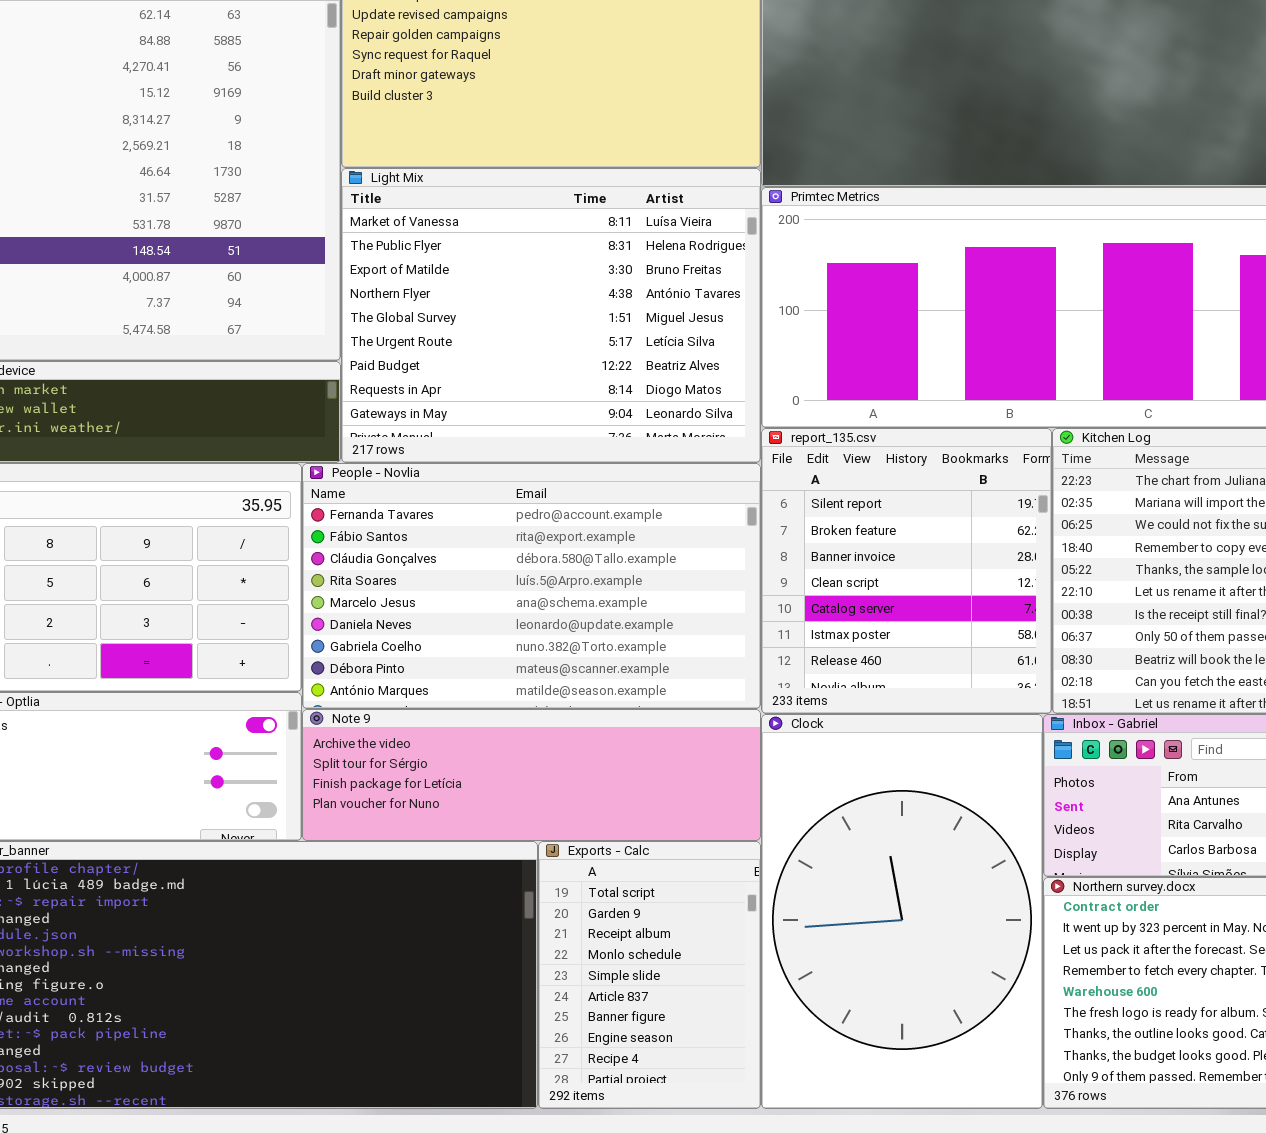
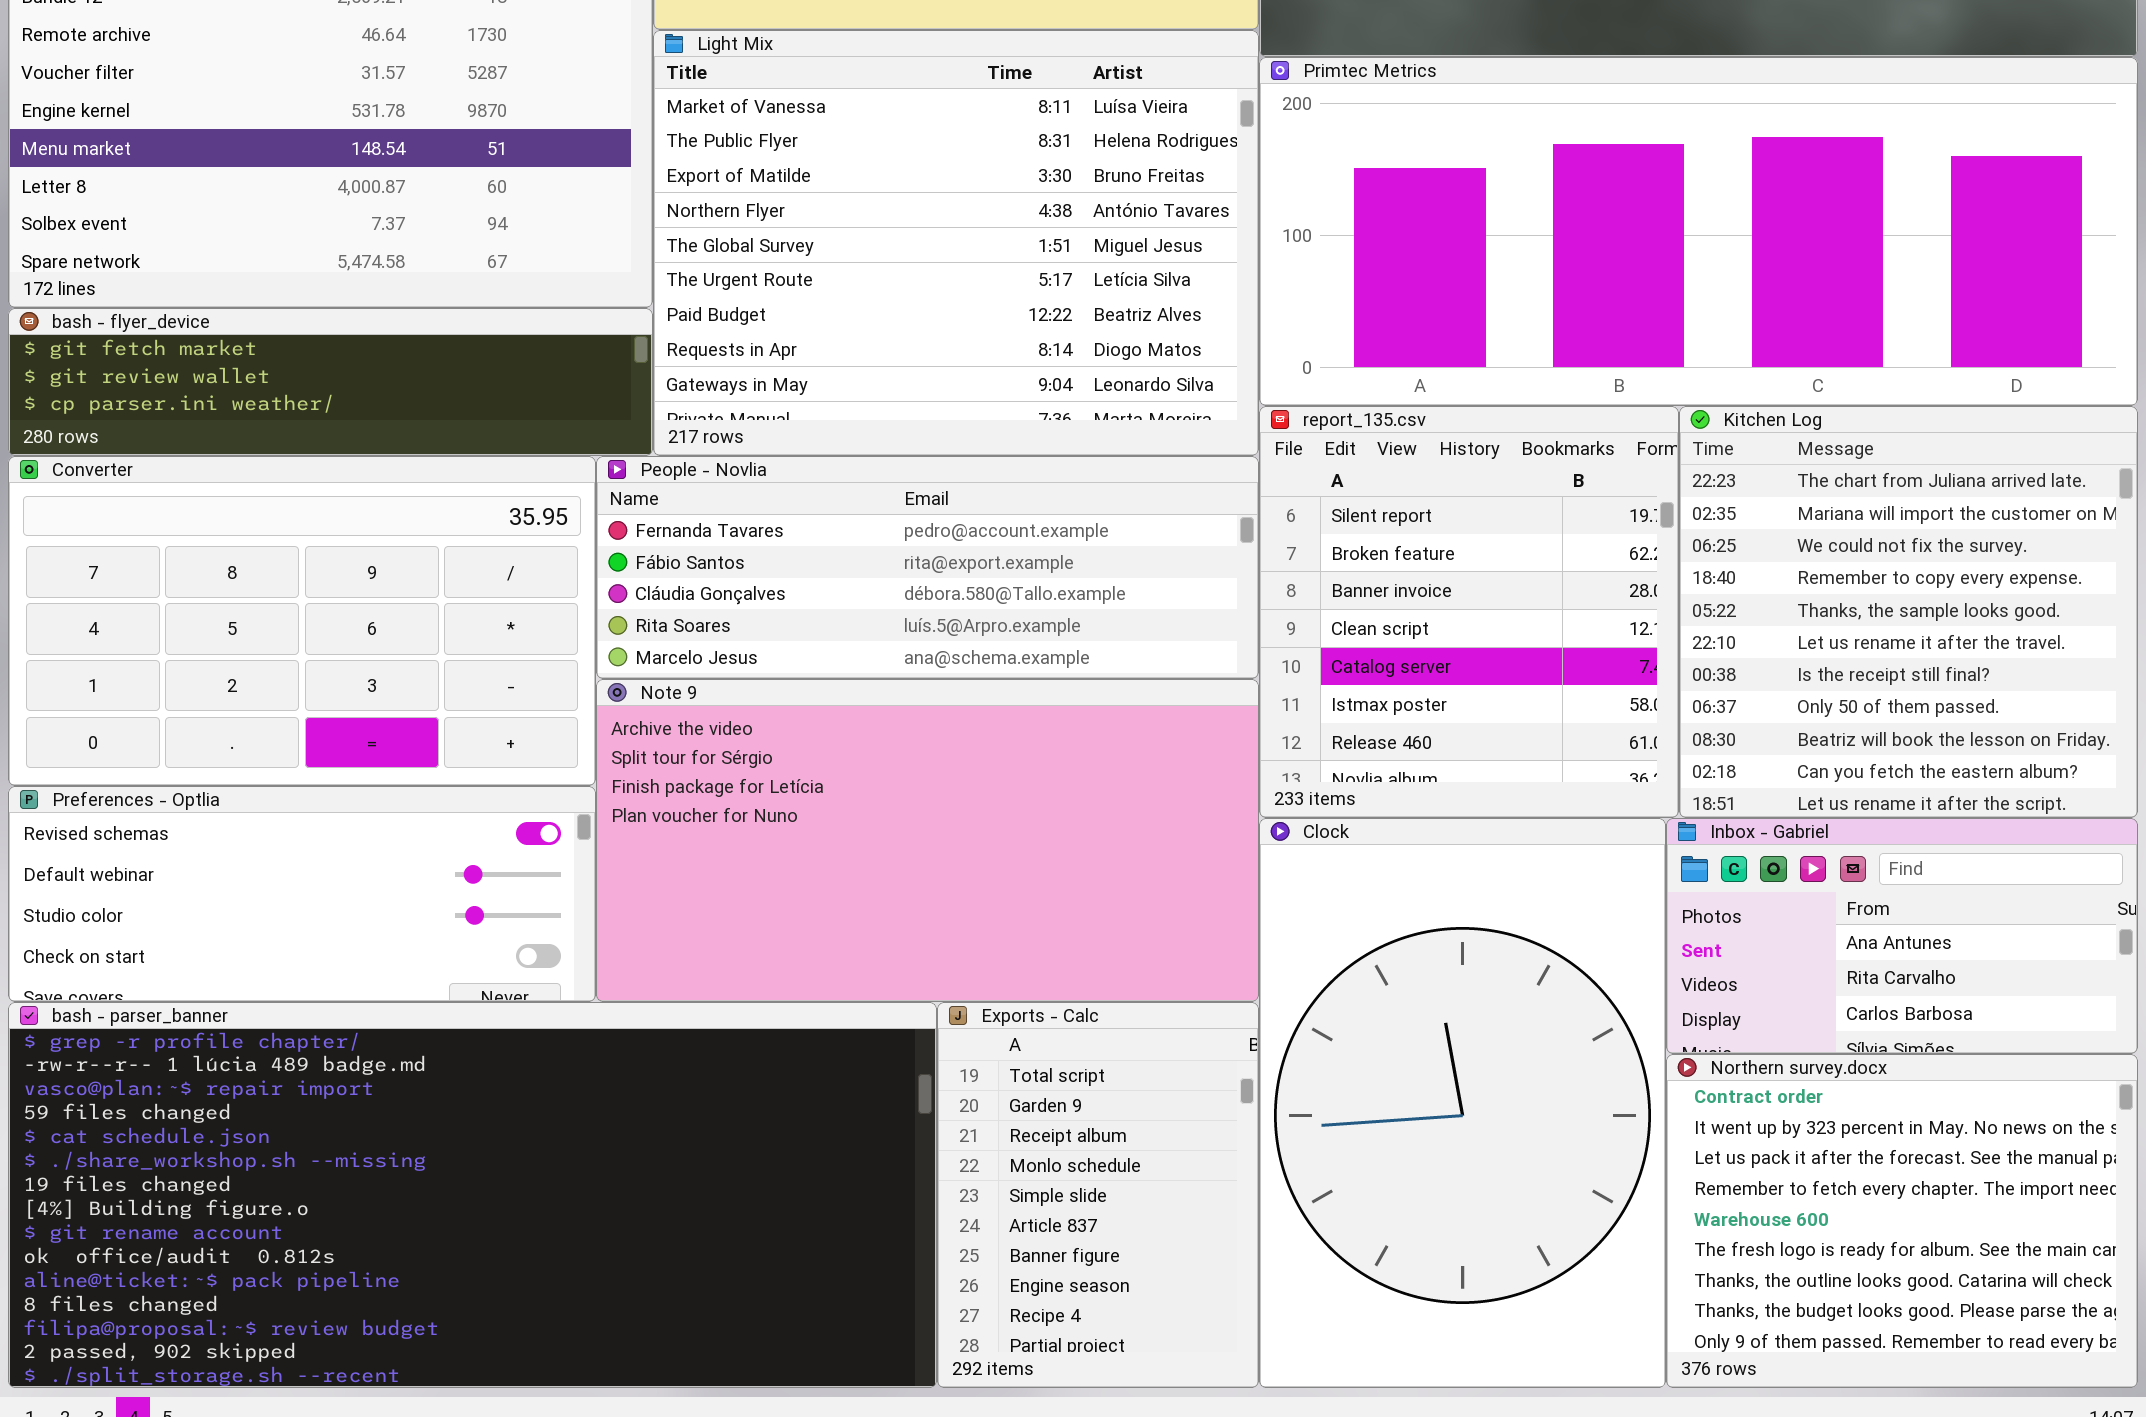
People - Novlia: [302,463,761,709] -> [596,456,1259,679], resized
Note 9: [302,709,761,841] -> [596,679,1259,1002], resized

